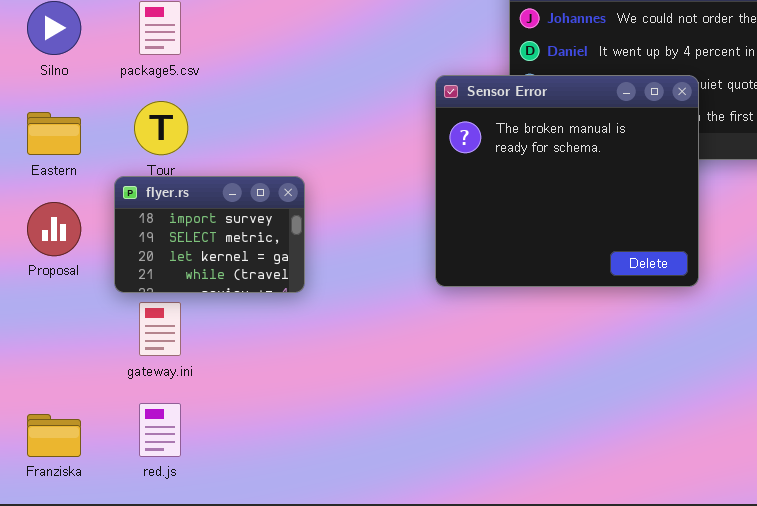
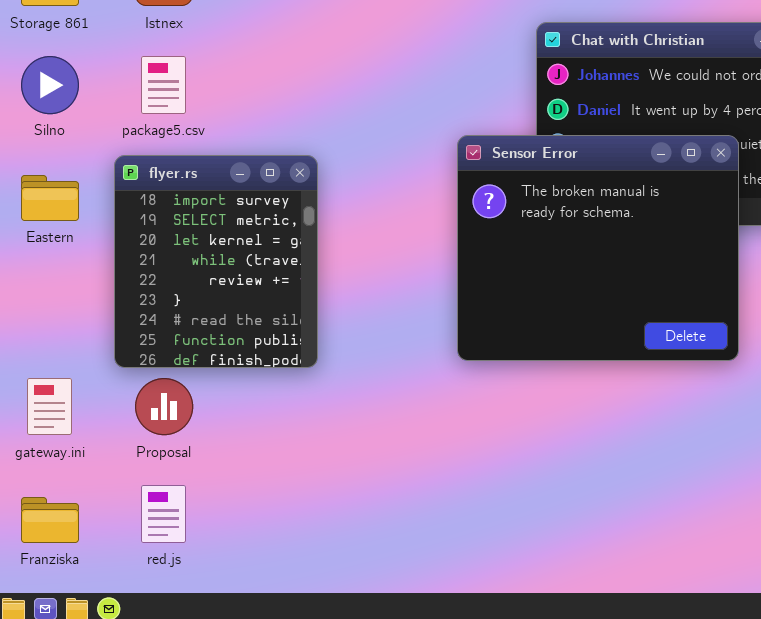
flyer.rs: [114,176,305,293] -> [114,155,318,368], resized
Proposal: [27,202,81,256] -> [135,378,193,435], moved
gateway.ini: [139,302,181,356] -> [27,378,72,435], moved

